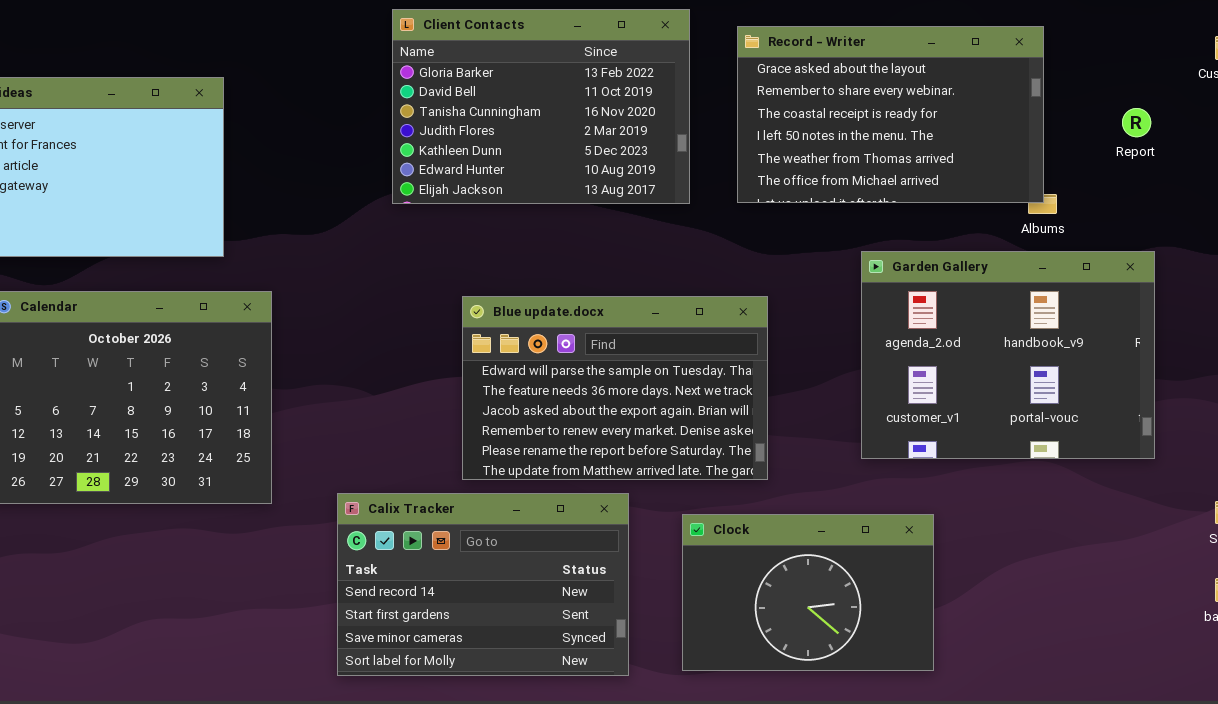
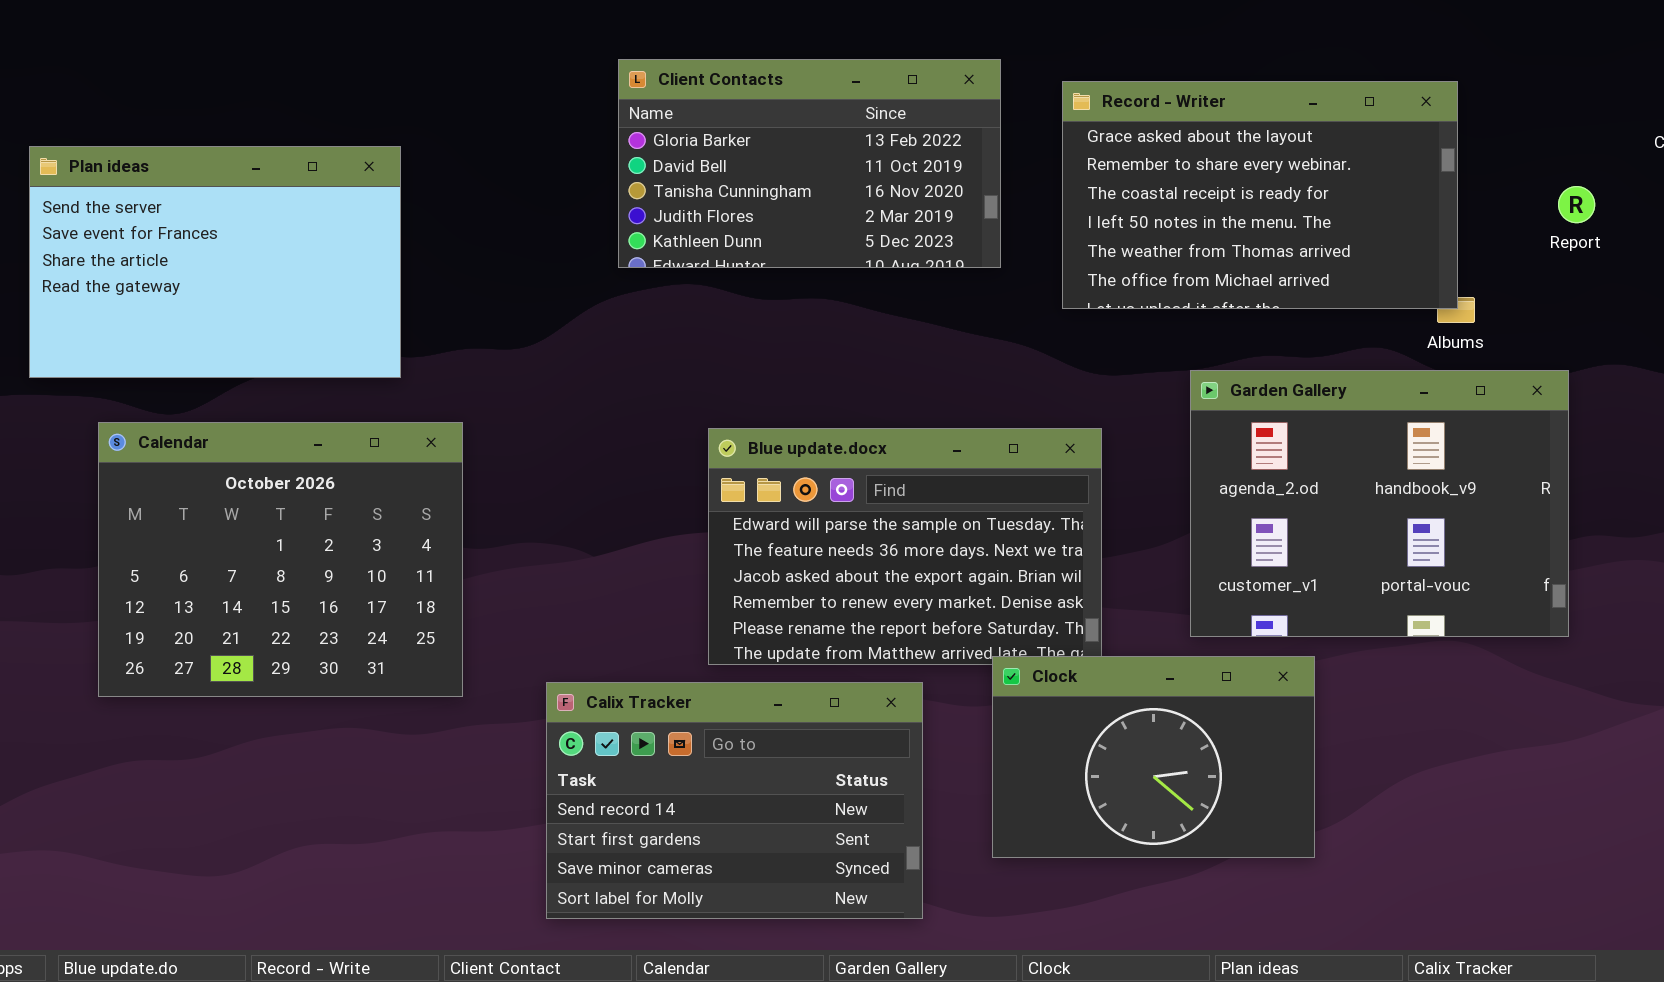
Client Contacts: [392,9,690,204] -> [618,59,1001,268], resized
Garden Gallery: [861,251,1155,459] -> [1190,370,1569,637], moved
Clock: [682,514,934,671] -> [992,656,1315,858], moved

